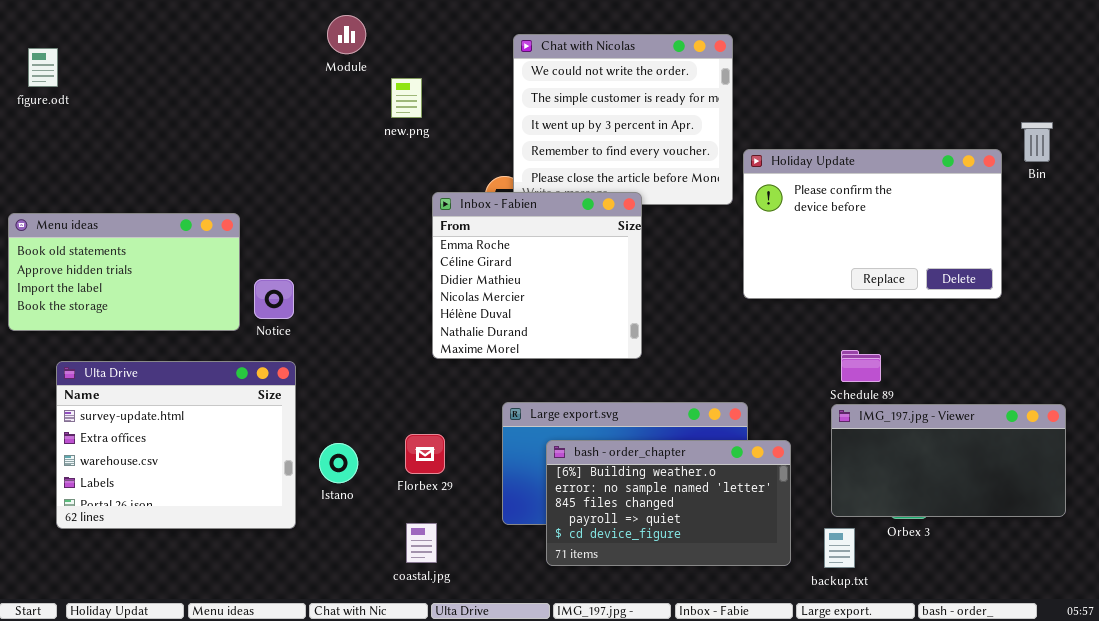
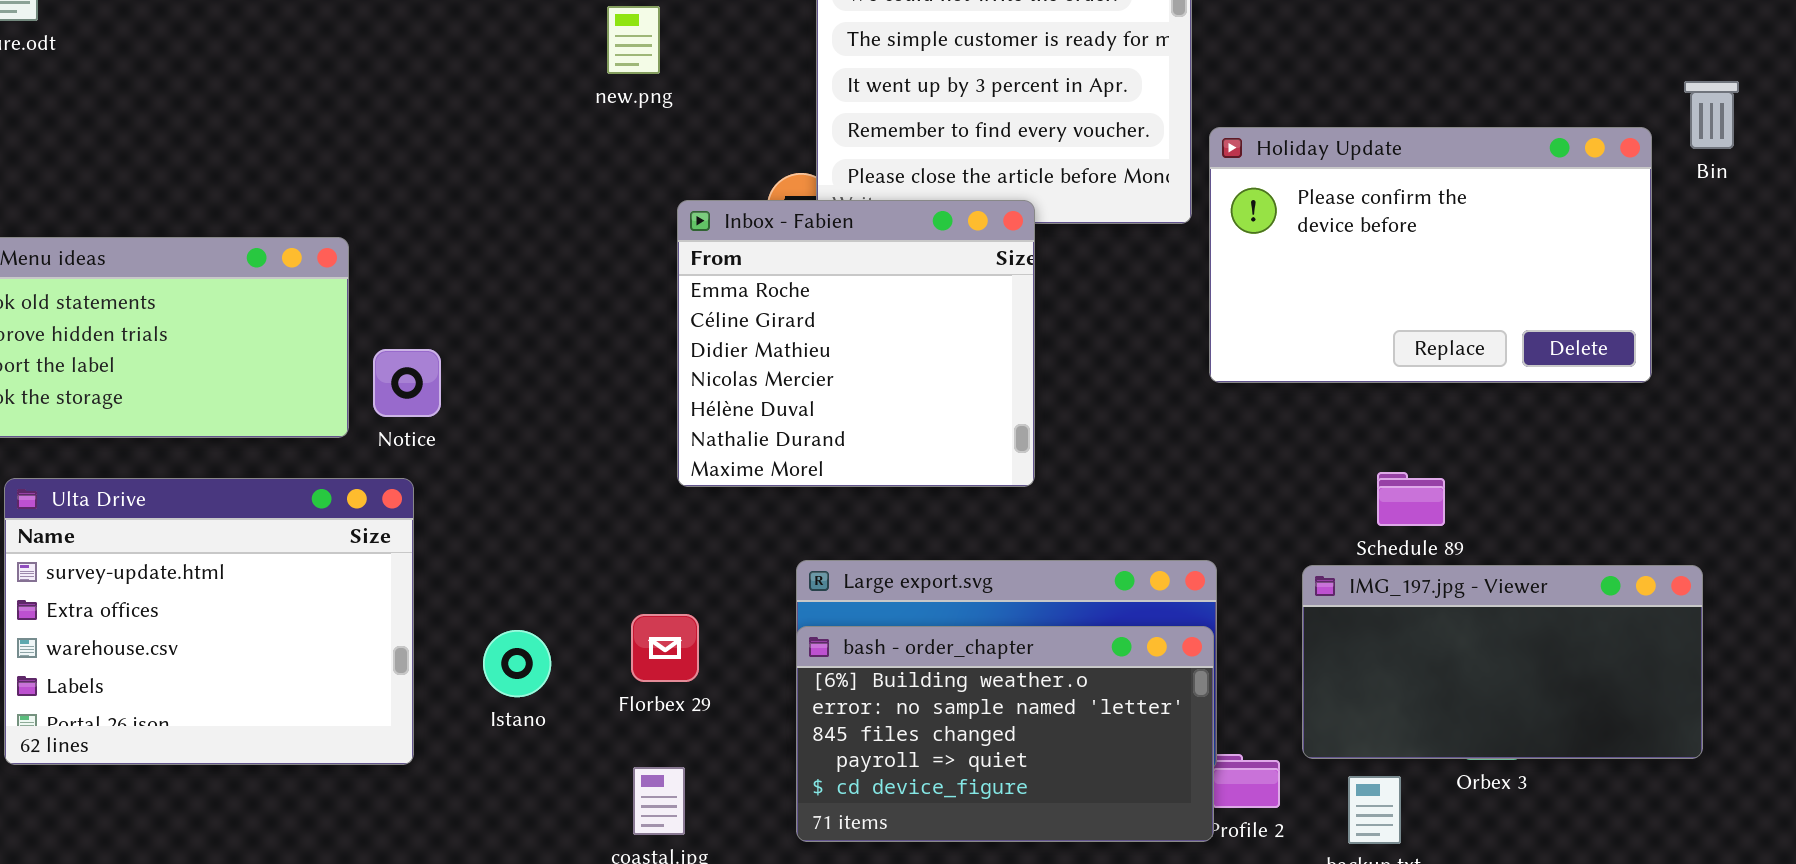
Ulta Drive: [56,361,296,529] -> [4,478,414,765], moved
IMG_197.jpg - Viewer: [831,404,1066,517] -> [1302,565,1703,759], moved
bash - order_chapter: [546,440,791,566] -> [796,626,1214,842], moved

